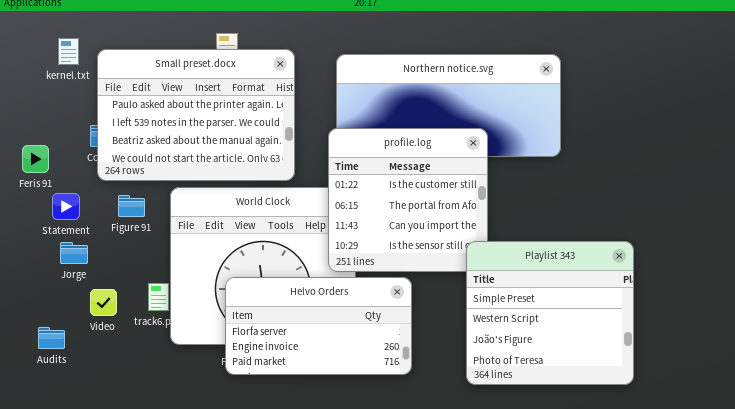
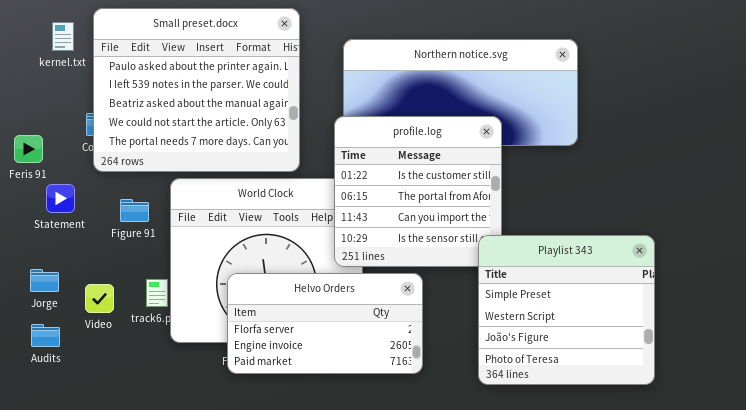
Small preset.docx: [97,49,295,181] -> [93,8,300,172], resized
Figure 91: [118,195,145,217] -> [120,199,149,222], moved
Jorge: [60,242,88,264] -> [30,269,59,292], moved

